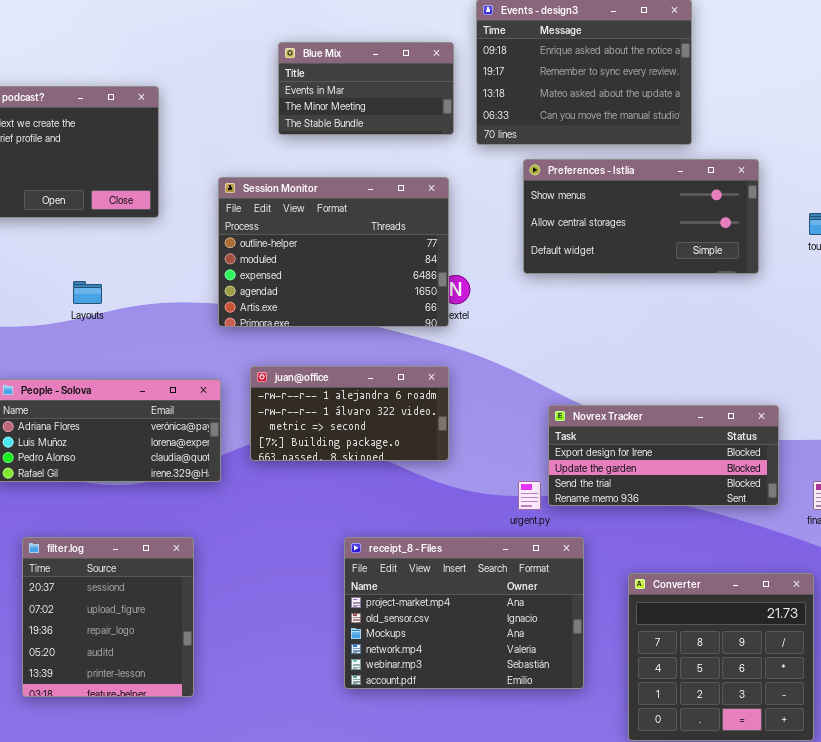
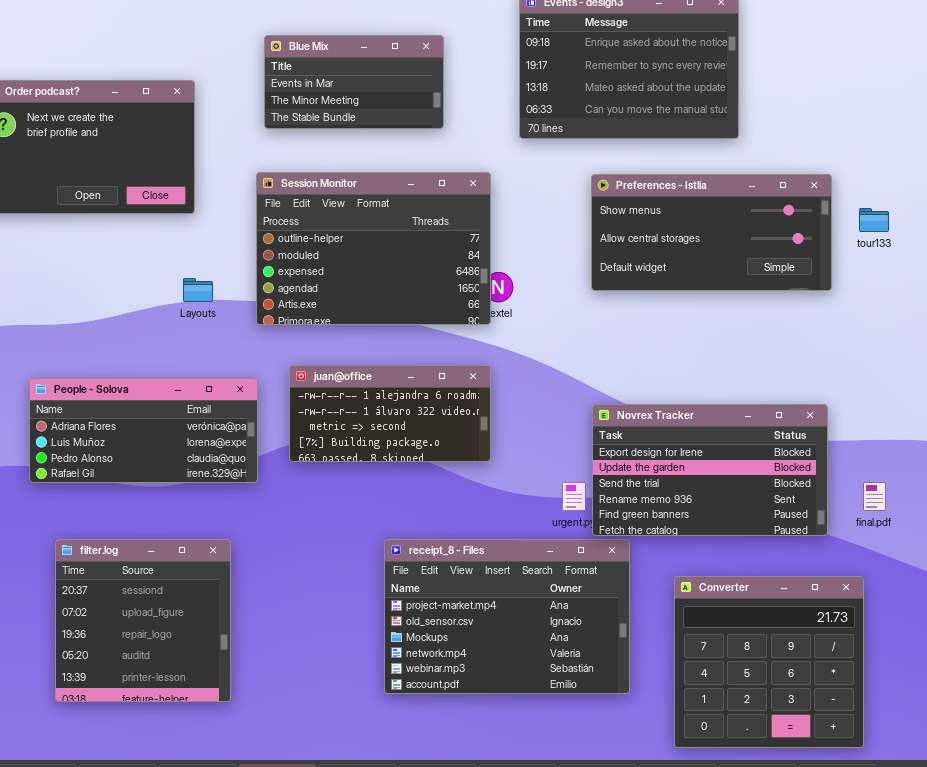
Blue Mix: [278,42,454,135] -> [264,35,444,129], moved
Preferences - Istlia: [523,159,759,274] -> [591,174,832,291], moved
Layouts: [73,281,102,304] -> [183,278,213,302], moved
Novrex Tracker: [548,405,779,506] -> [592,404,828,536], resized

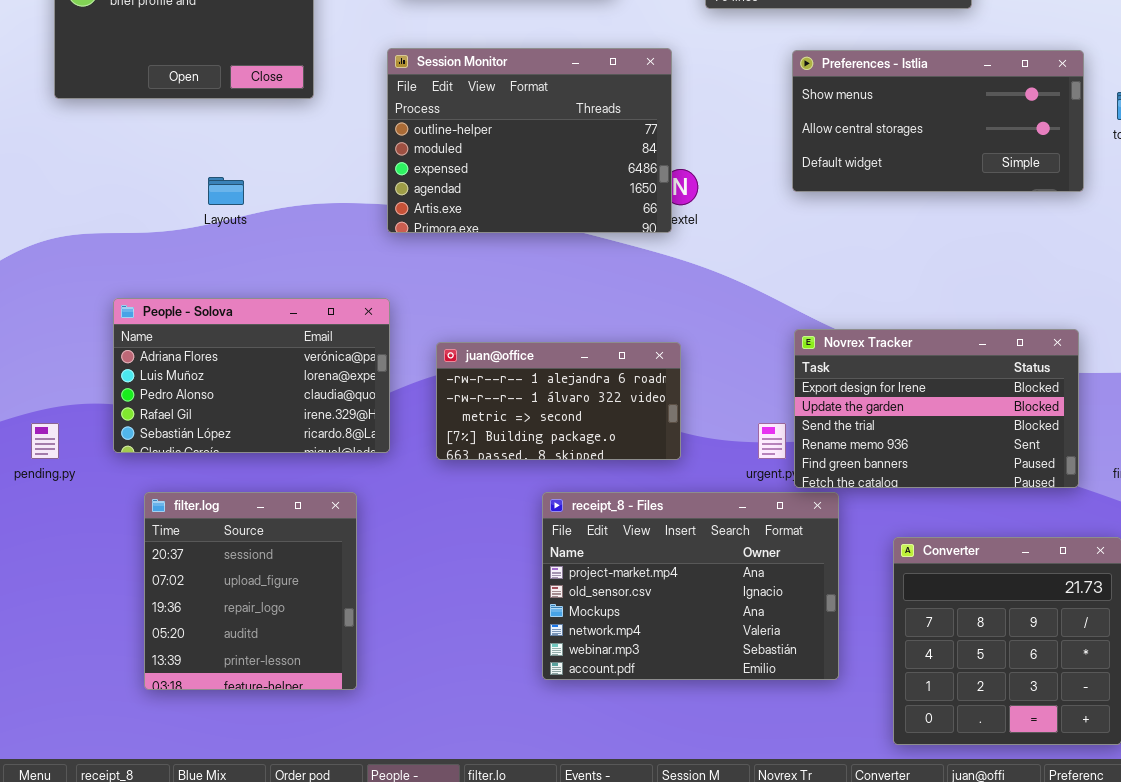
Layouts: [183,278,213,302] -> [208,177,244,205], moved
juan@office: [289,365,491,462] -> [436,342,681,460], moved
People - Solova: [29,378,258,483] -> [113,298,390,453], resized

